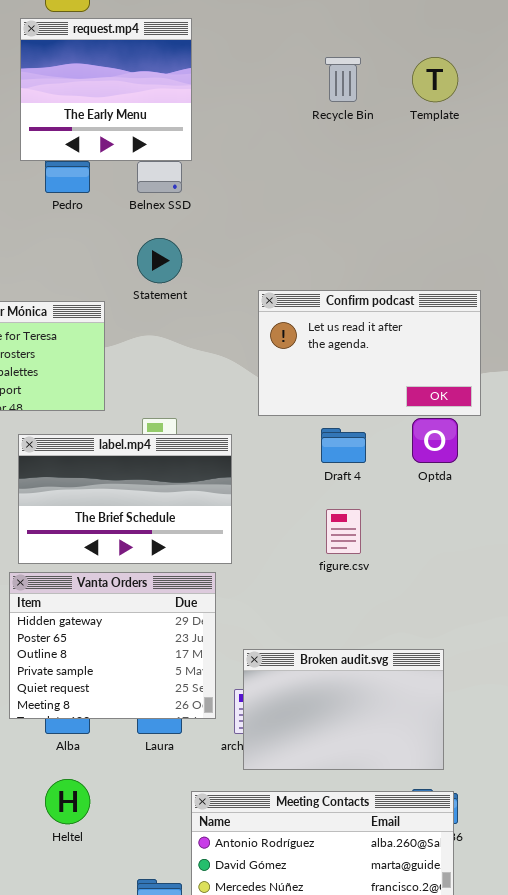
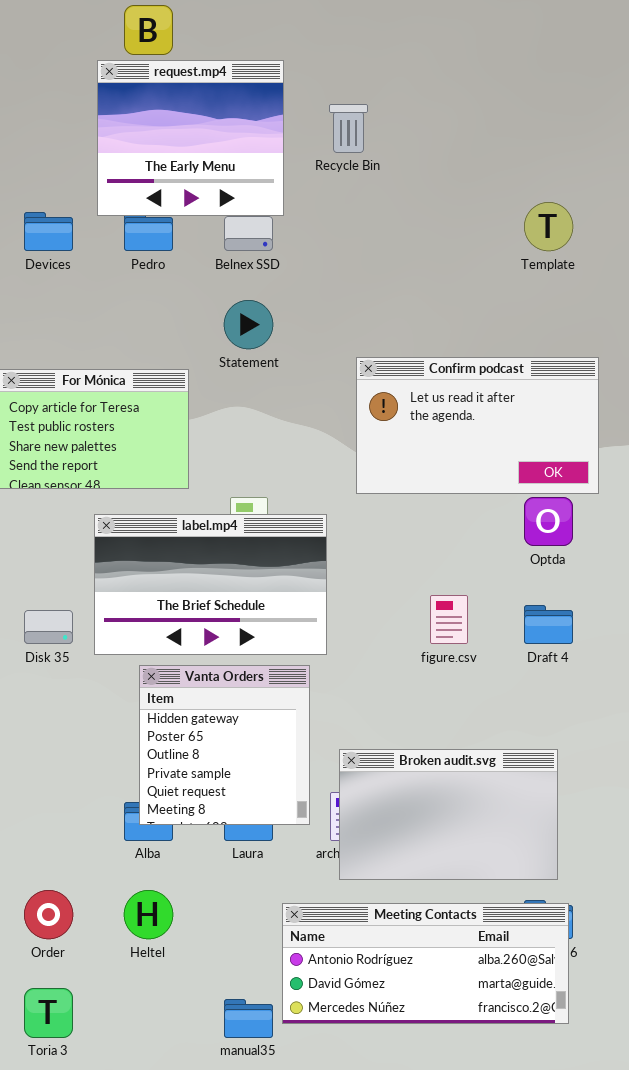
Recycle Bin: [325,57,361,102] -> [329,104,368,153], moved
Template: [412,57,458,102] -> [524,202,573,251], moved
Draft 4: [321,428,366,463] -> [524,605,573,644], moved
Vanta Orders: [9,572,216,719] -> [139,665,310,825], resized

